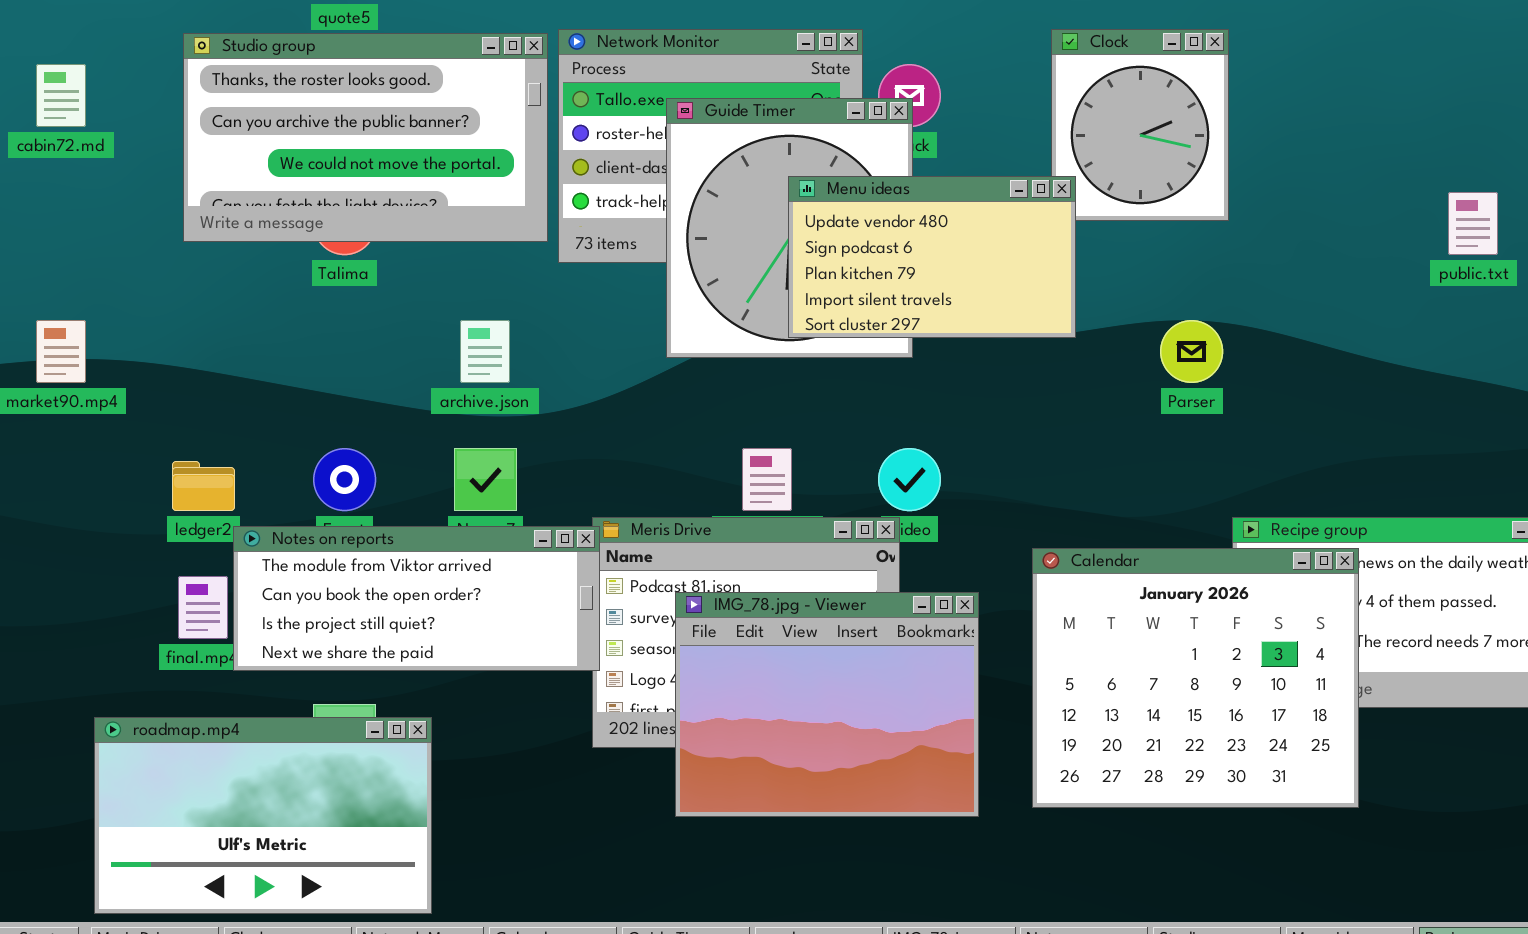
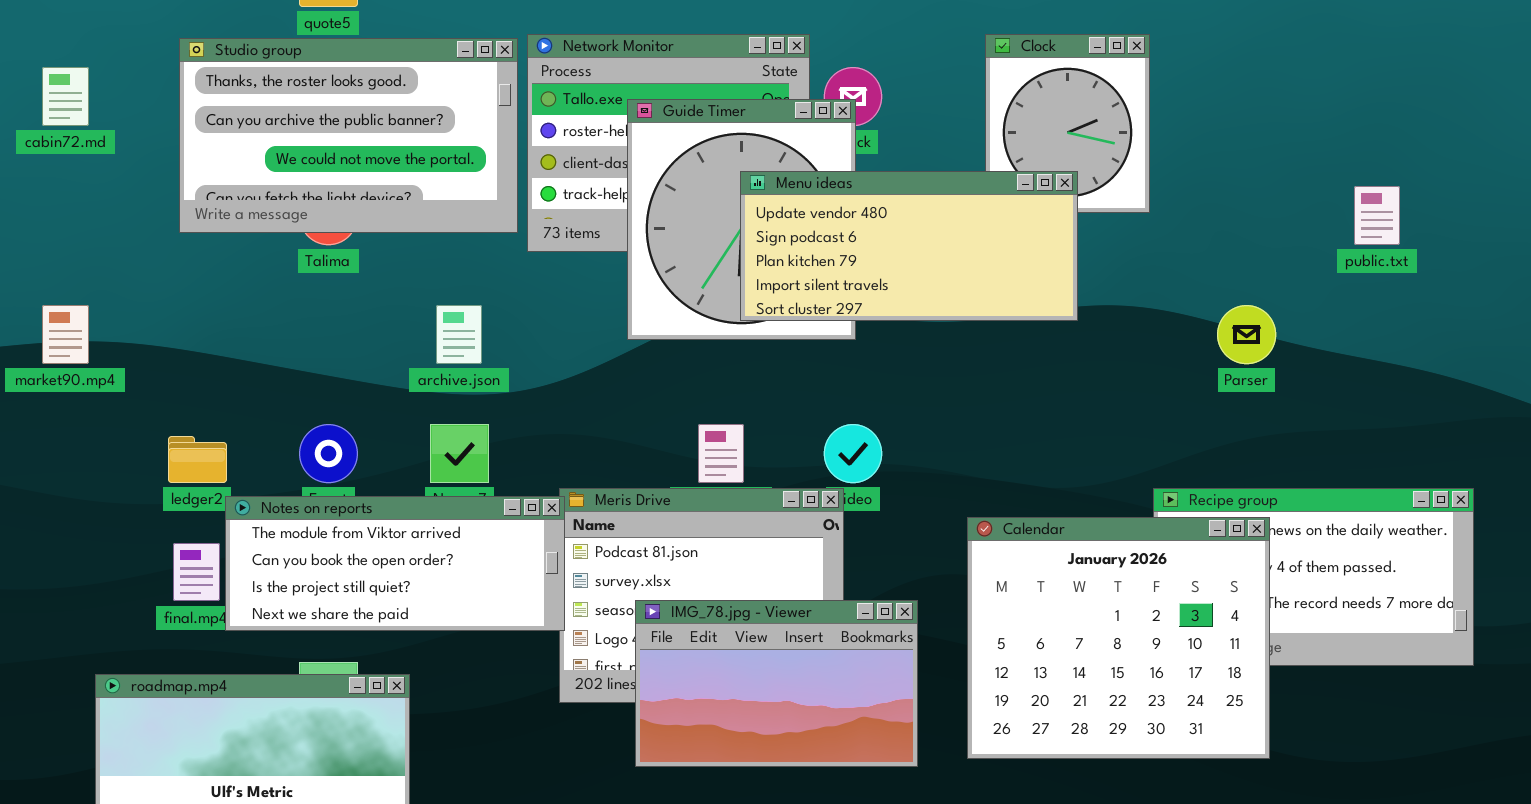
Menu ideas: [788,176,1076,338] -> [740,171,1078,321], resized
Parser: [1160,320,1223,383] -> [1217,305,1276,364], moved
IMG_78.jpg - Viewer: [675,592,979,817] -> [635,600,918,767], resized

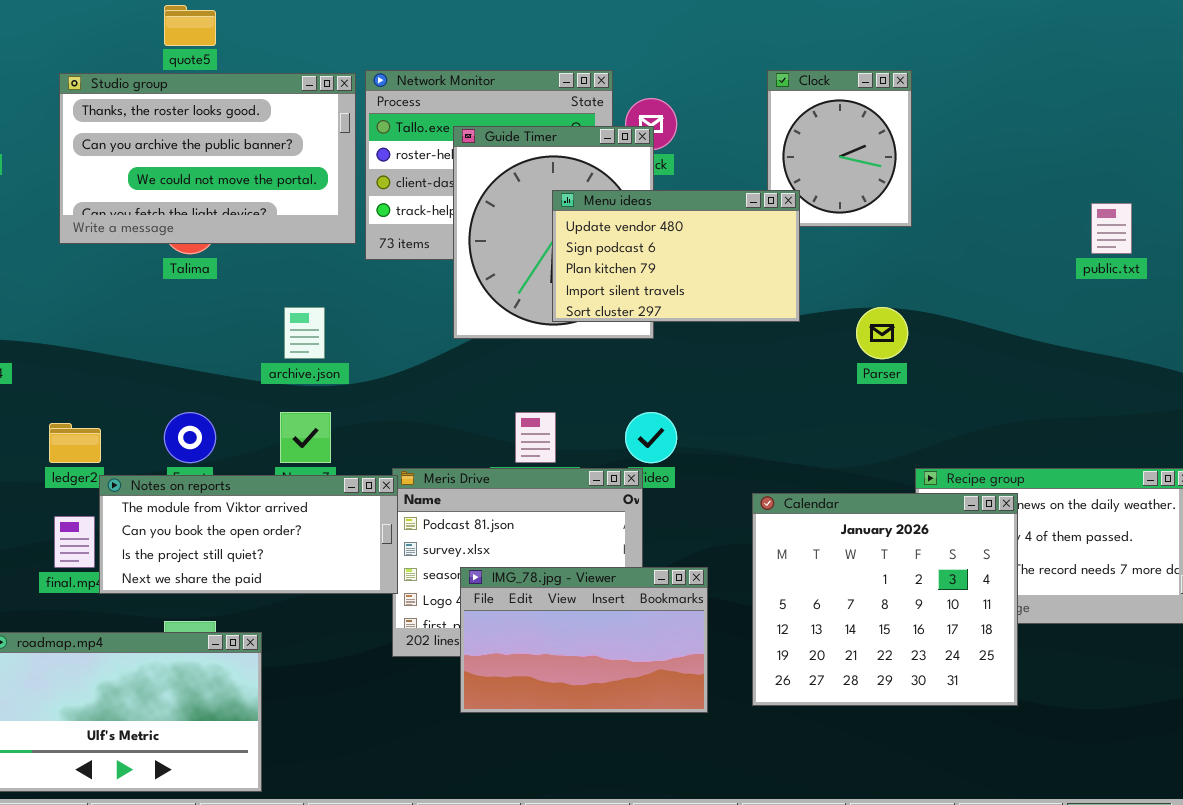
Menu ideas: [740,171,1078,321] -> [552,190,800,322], resized
Parser: [1217,305,1276,364] -> [856,307,908,359], moved

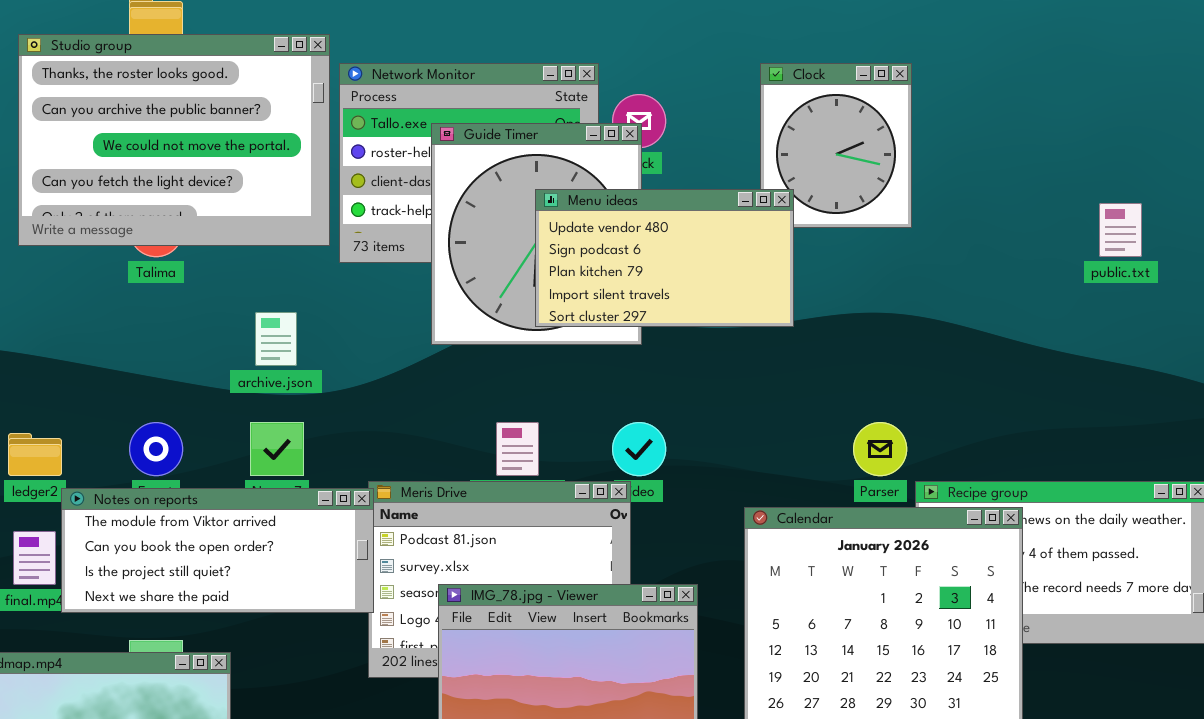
Studio group: [59,73,356,244] -> [18,34,330,246], resized
Parser: [856,307,908,359] -> [853,422,907,476], moved

